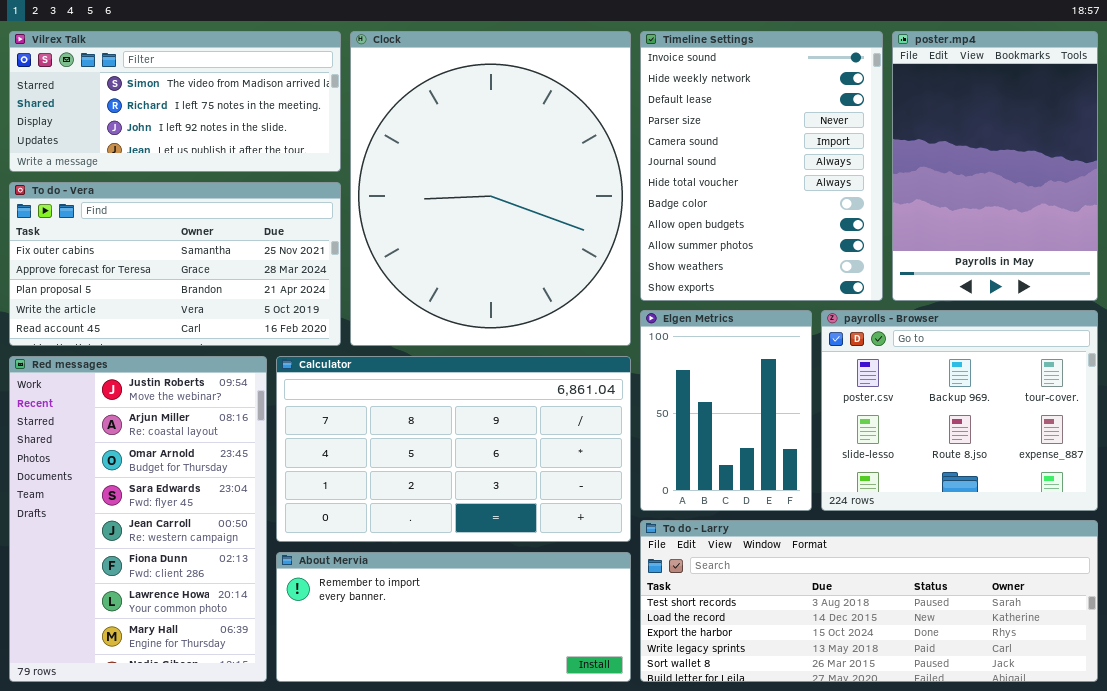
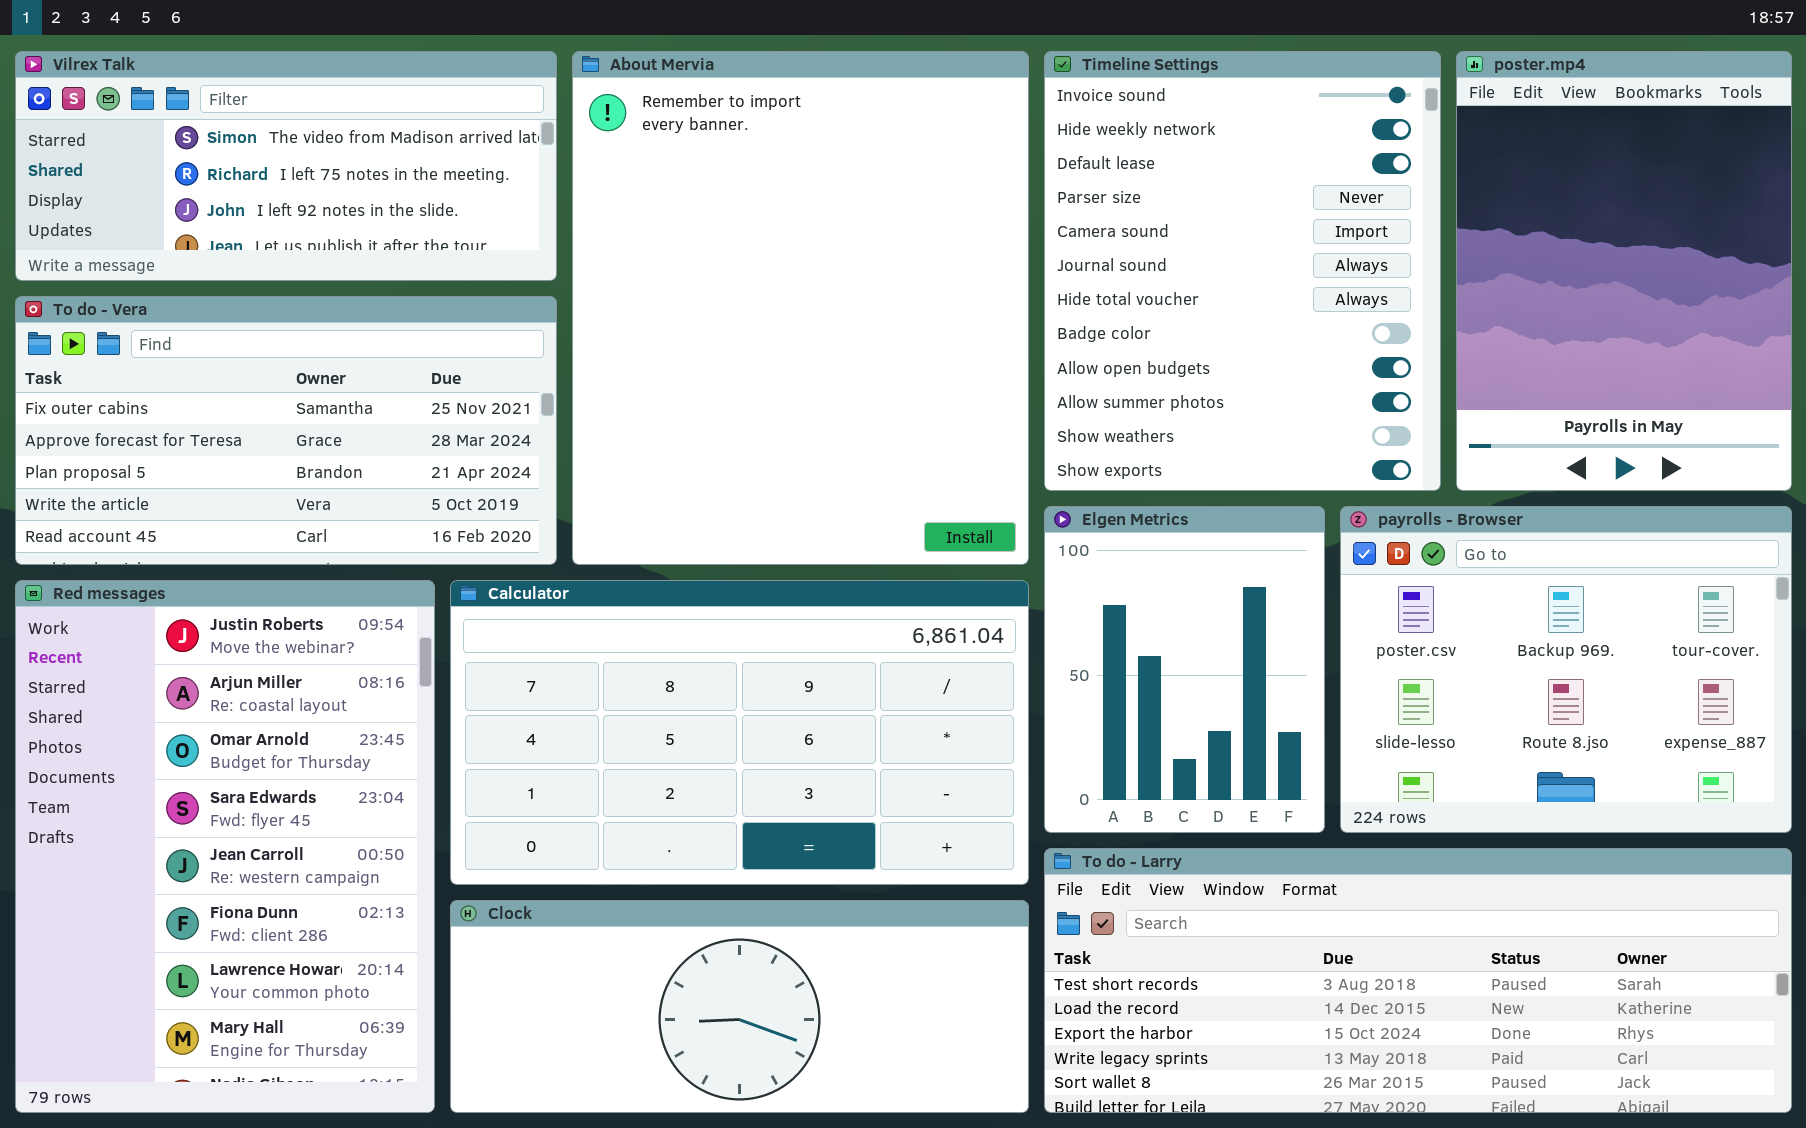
Clock: [350,31,631,346] -> [450,900,1029,1113], moved, resized
About Mervia: [276,552,631,682] -> [572,51,1029,565], moved, resized

